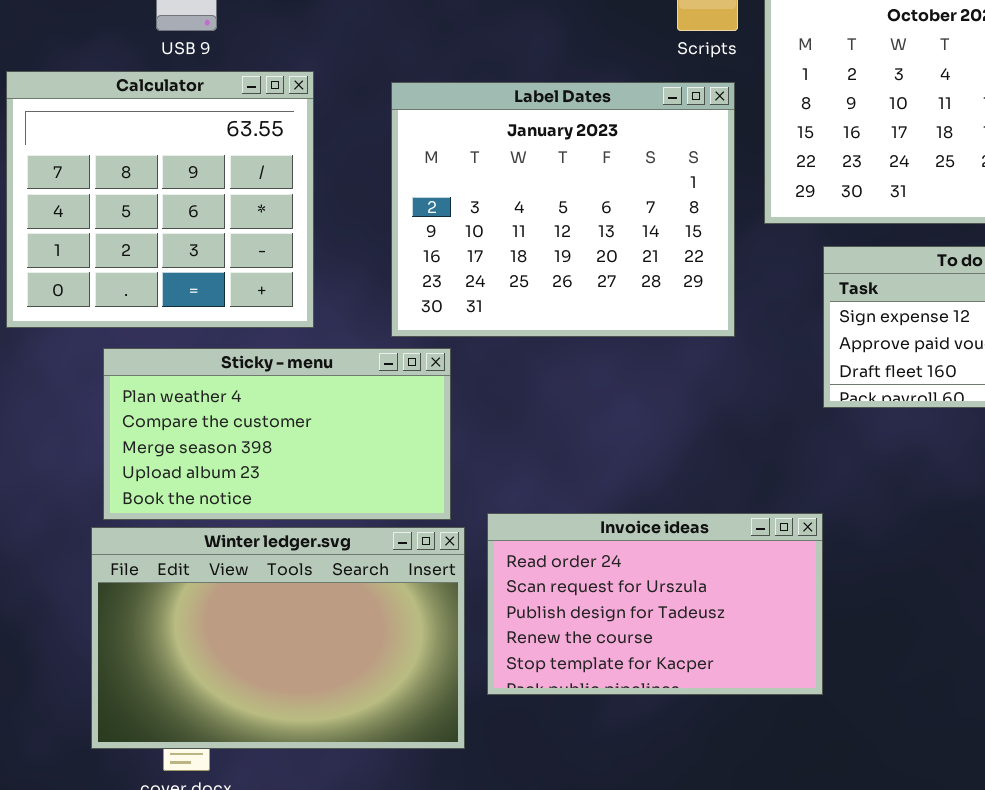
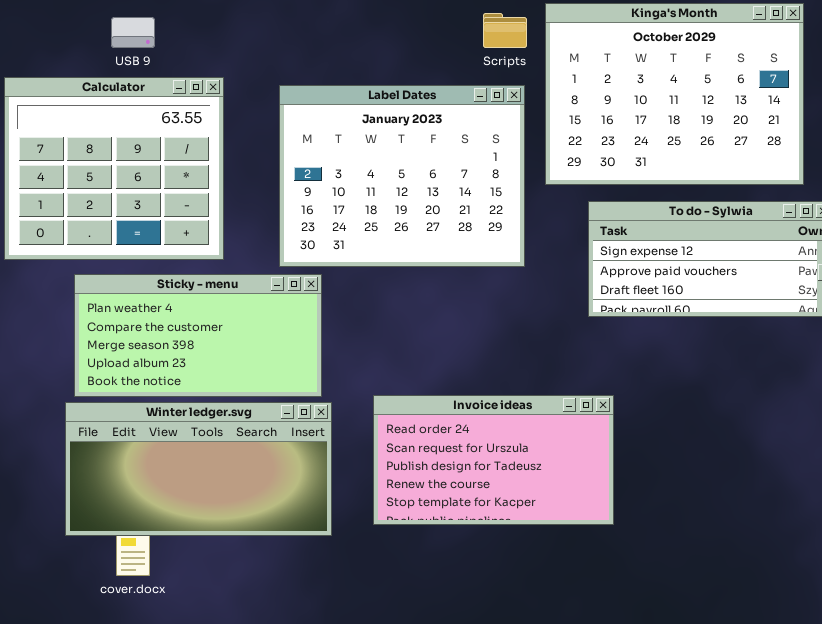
Invoice ideas: [487,513,823,695] -> [373,395,614,525], moved
Winter ledger.svg: [91,527,465,749] -> [65,402,332,536], resized

